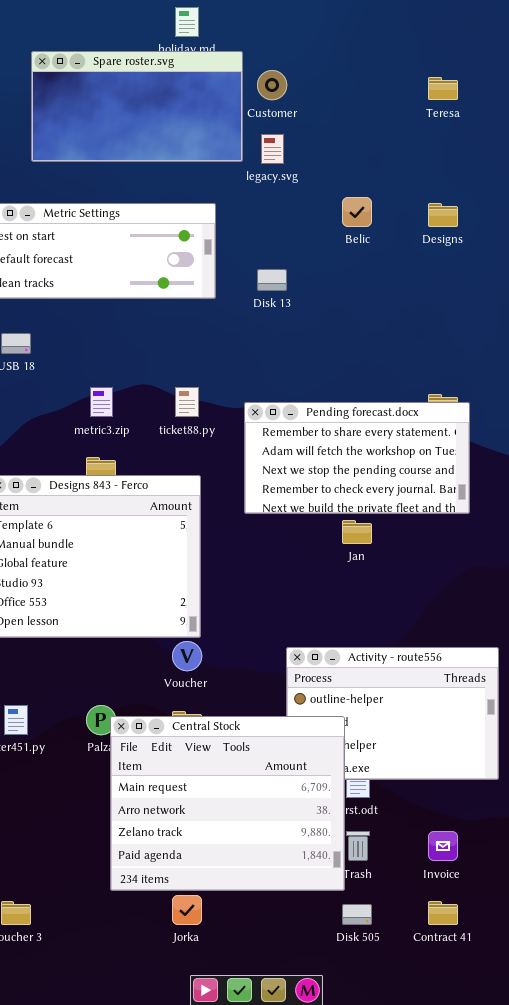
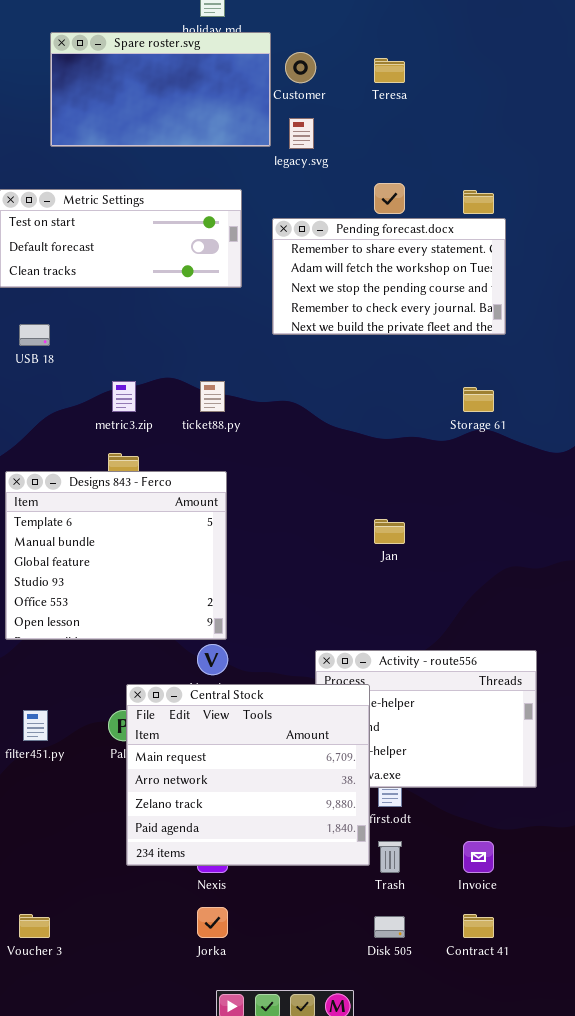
Teresa: [428,77,458,100] -> [374,58,405,83], moved
Pending forecast.docx: [244,402,470,514] -> [272,218,506,335], moved
Central Stock: [110,716,345,891] -> [126,684,370,866], moved

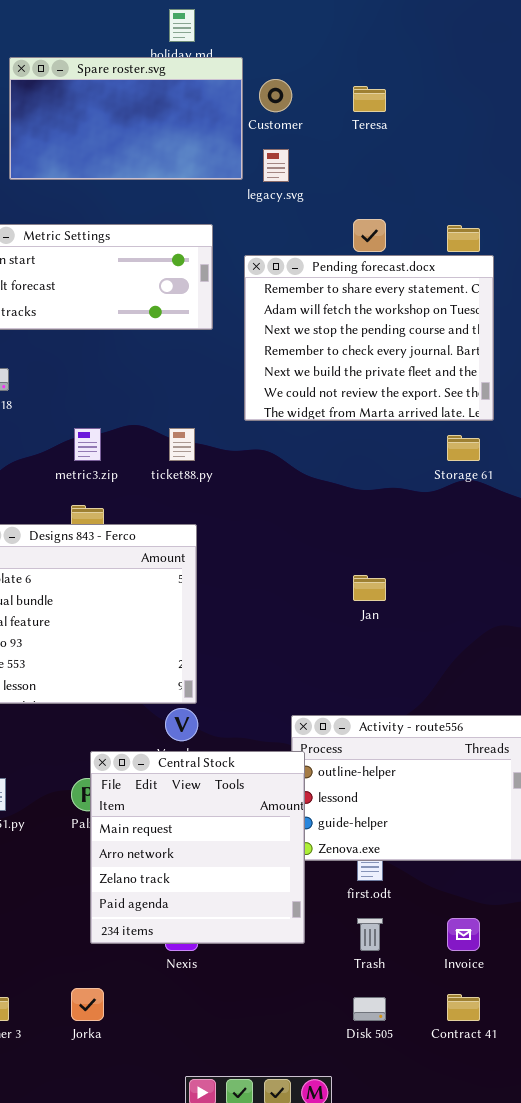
Pending forecast.docx: [272,218,506,335] -> [244,255,494,421], resized
Central Stock: [126,684,370,866] -> [90,751,305,944], resized
Jorka: [197,907,228,938] -> [71,988,104,1021], moved

